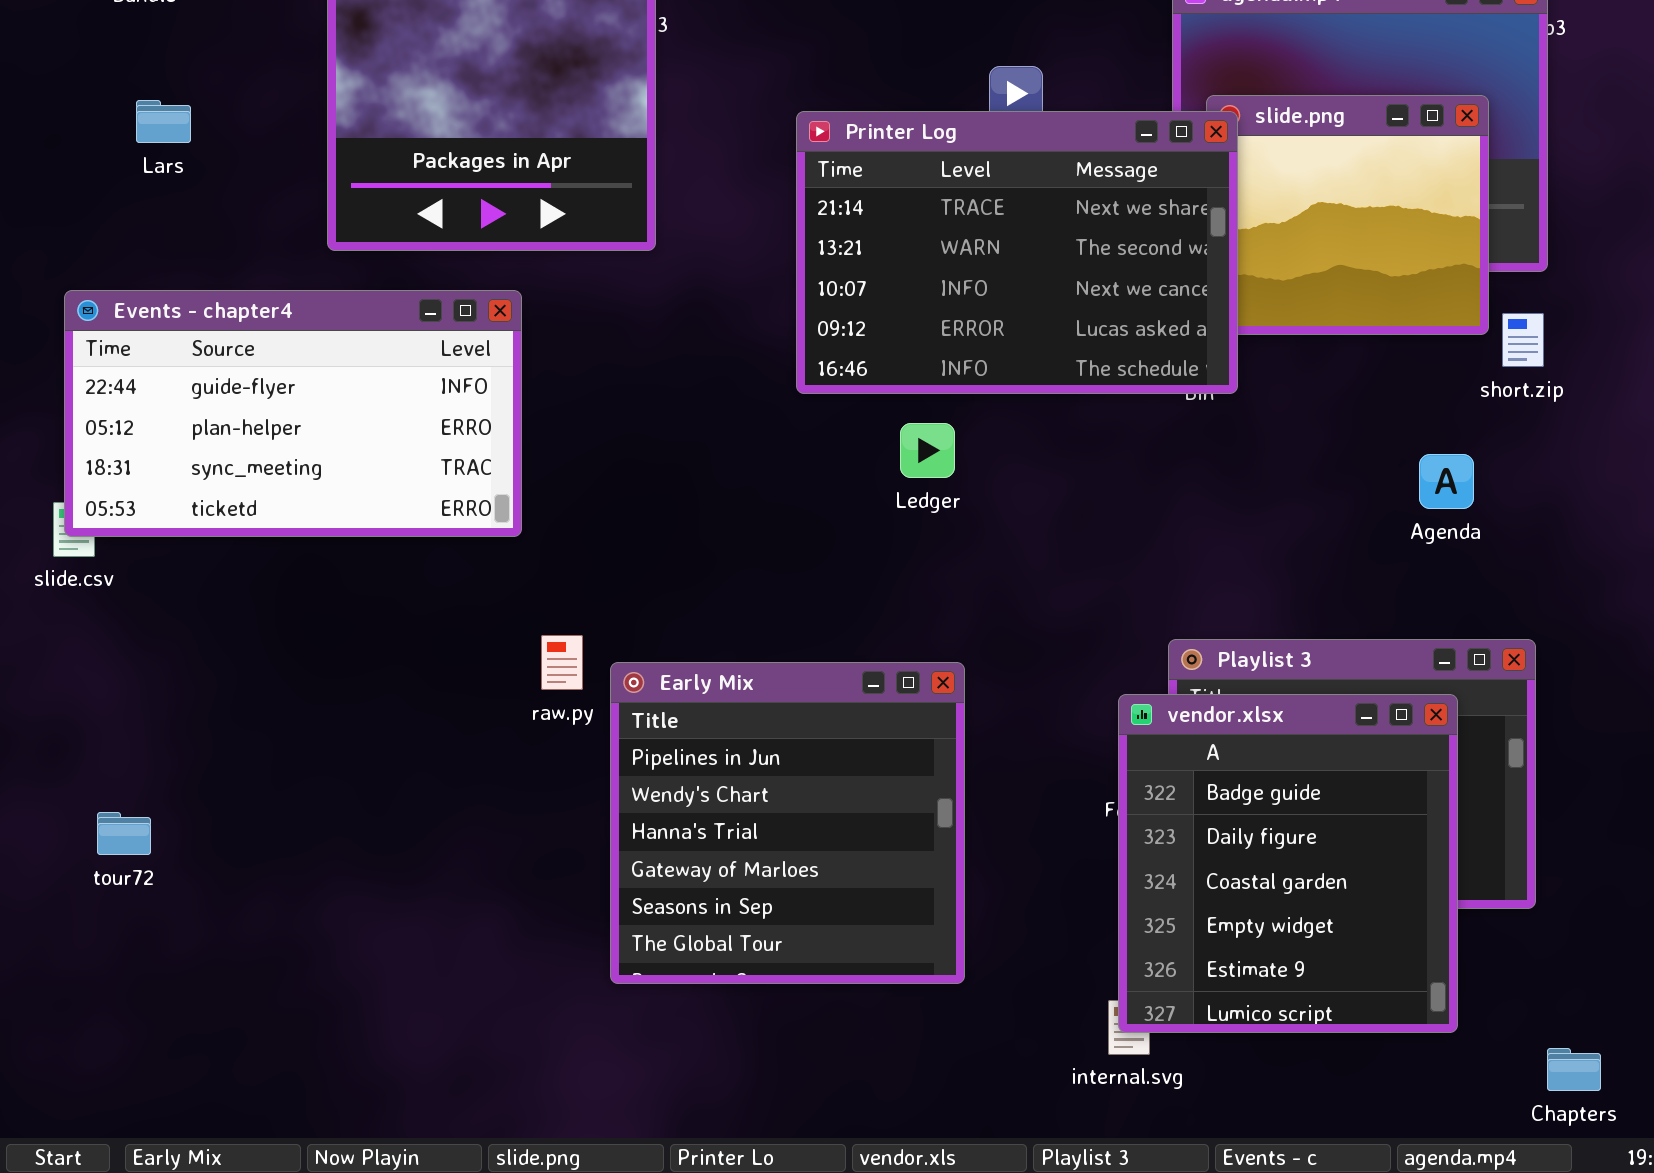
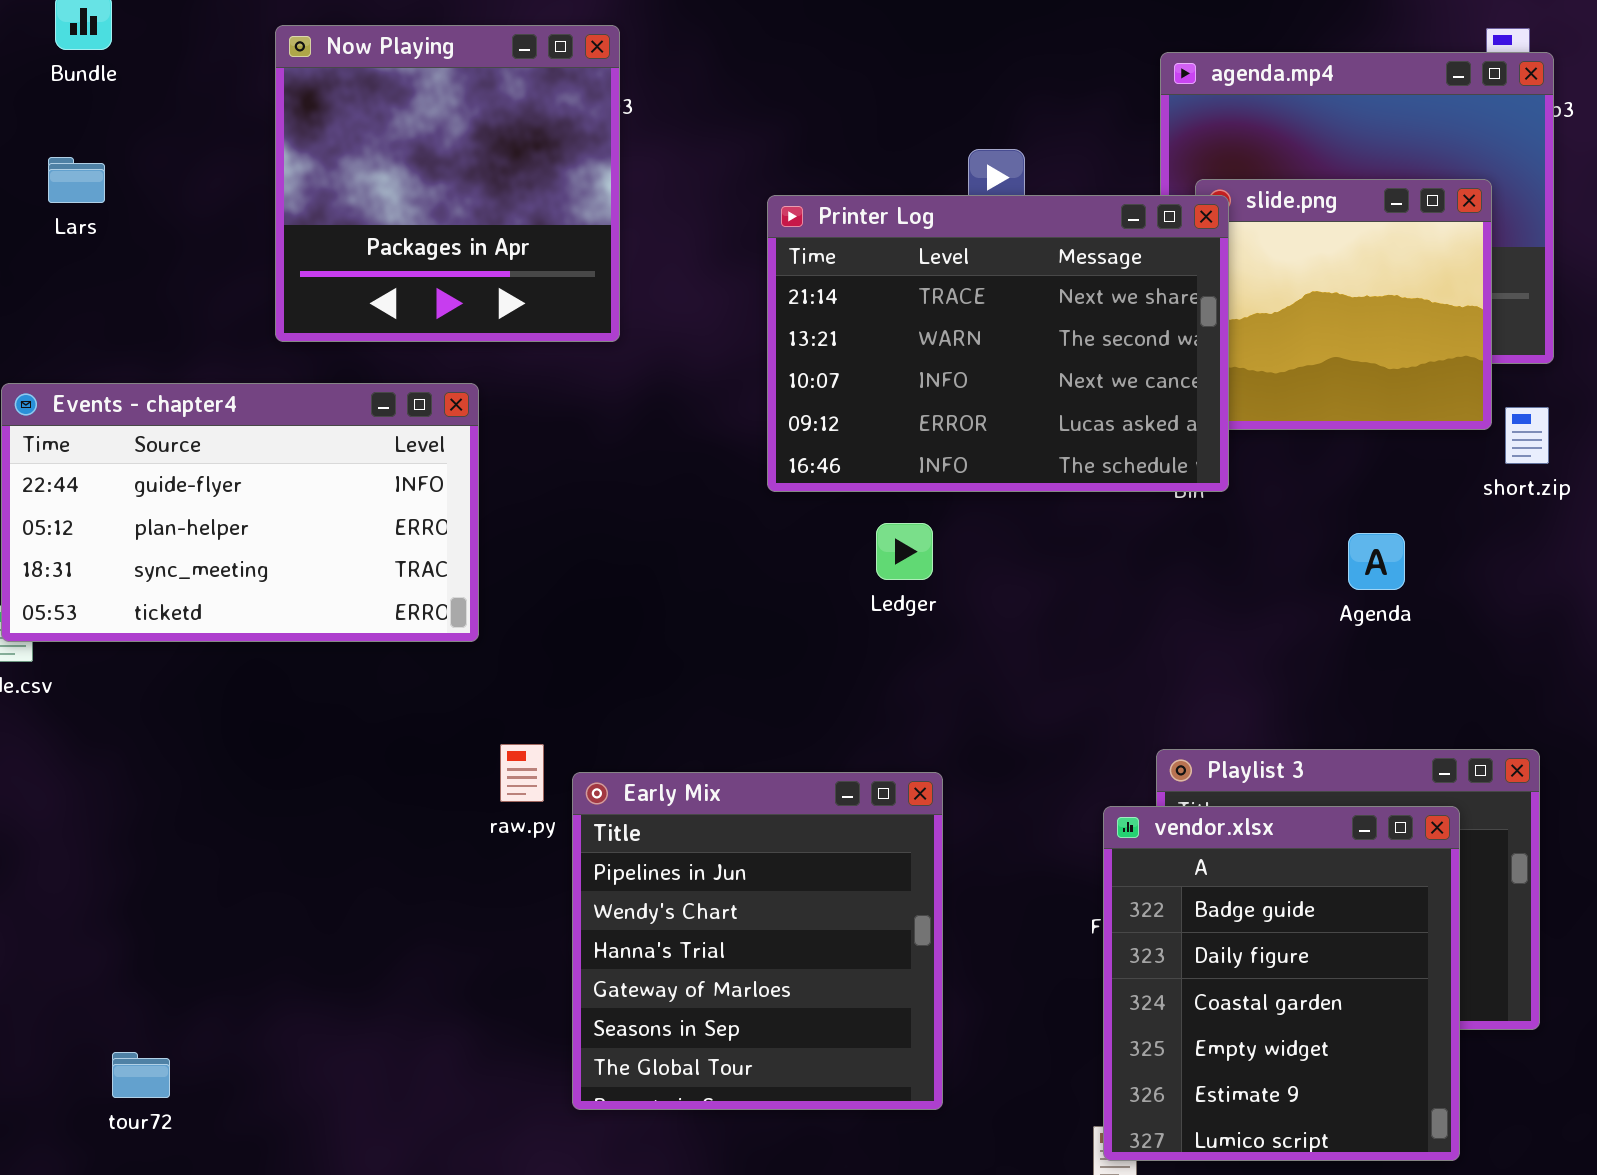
Lars: [136,100,191,143] -> [48,157,105,203], moved
Agenda: [1419,454,1474,509] -> [1348,533,1405,590], moved
tour72: [97,812,151,855] -> [112,1052,170,1098], moved

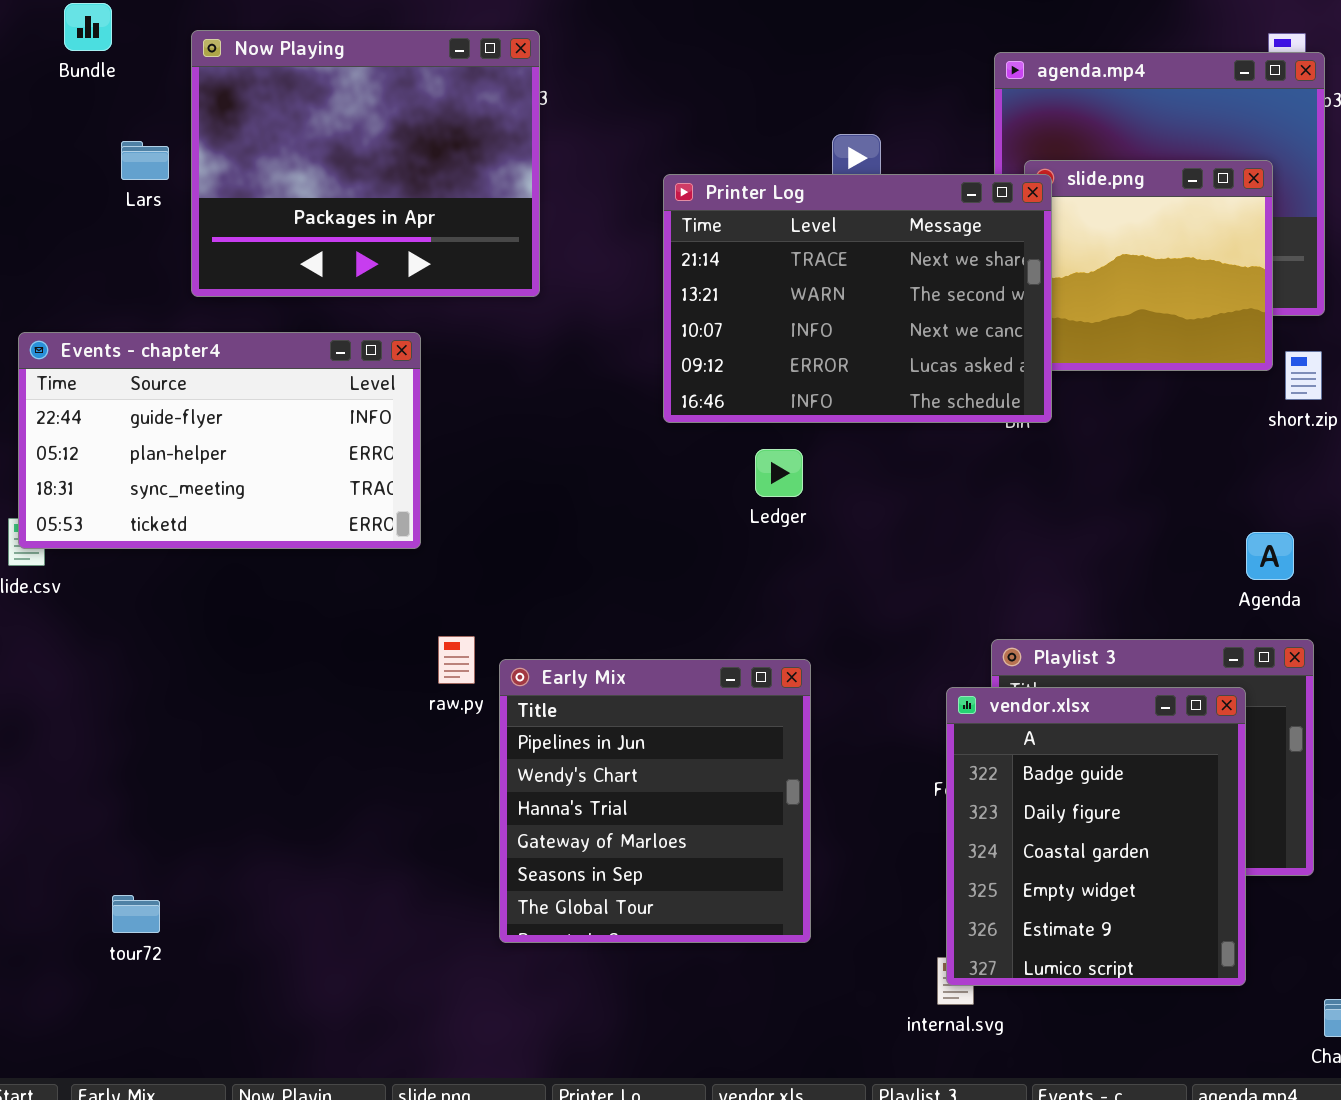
Now Playing: [275,25,620,342] -> [191,30,540,297], resized
Lars: [48,157,105,203] -> [121,141,169,180], moved
Agenda: [1348,533,1405,590] -> [1246,532,1294,580], moved

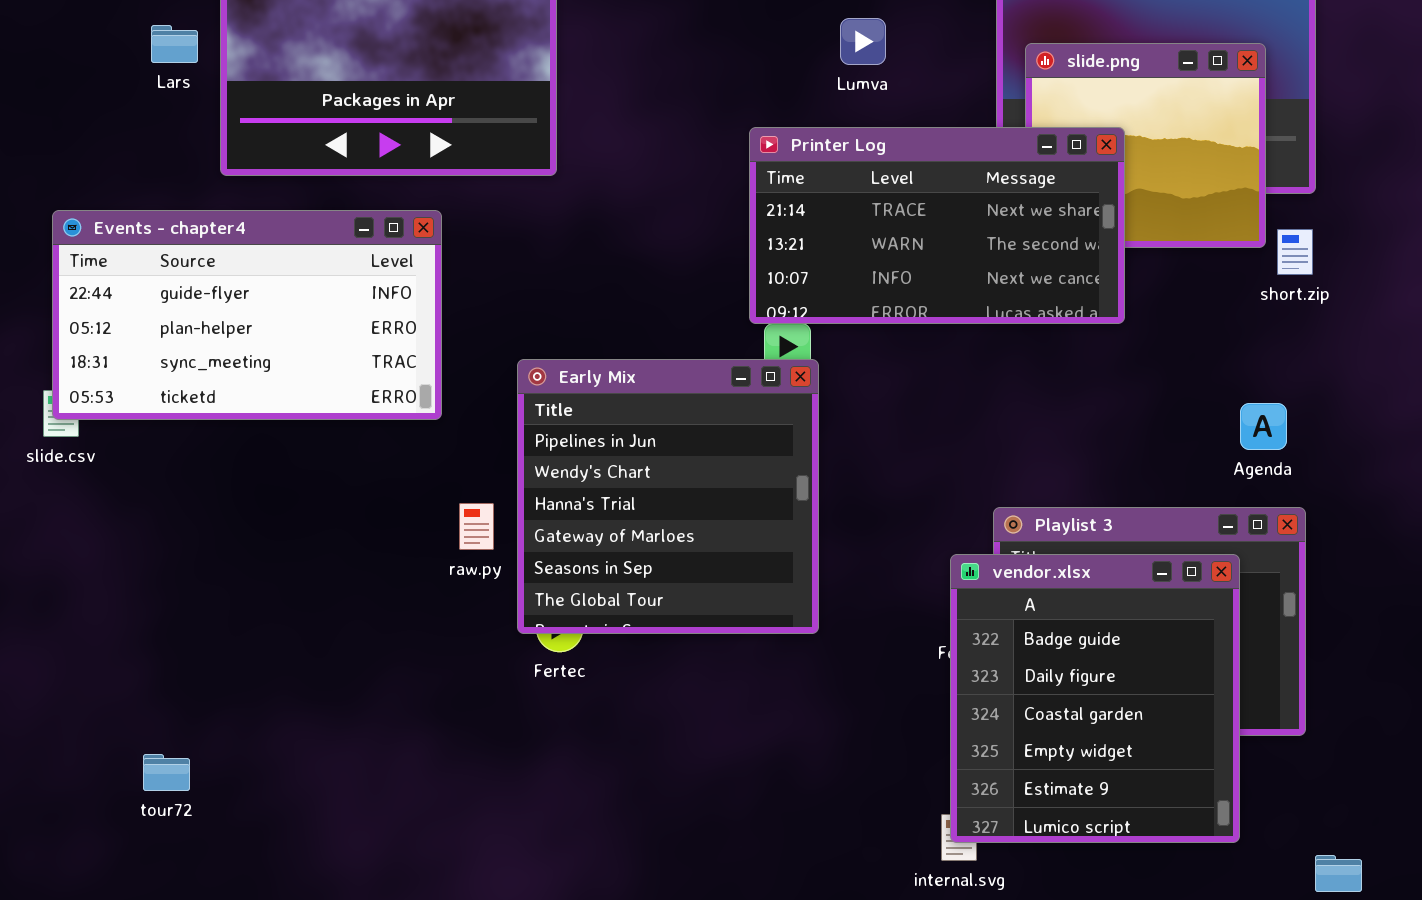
Printer Log: [663,174,1052,423] -> [749,127,1125,324], moved, resized
Early Mix: [499,659,811,943] -> [517,359,819,634], moved

